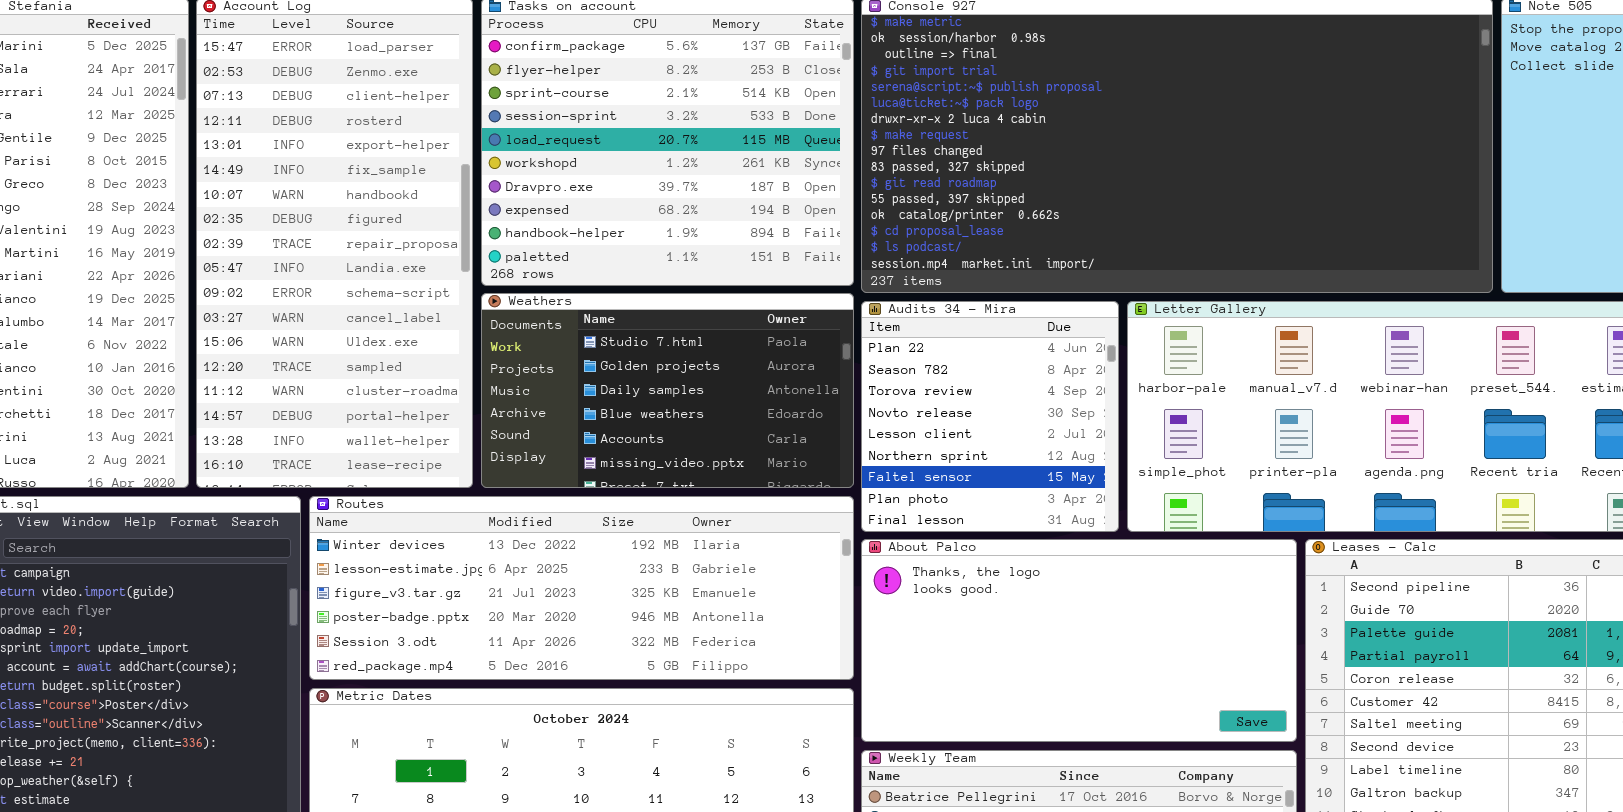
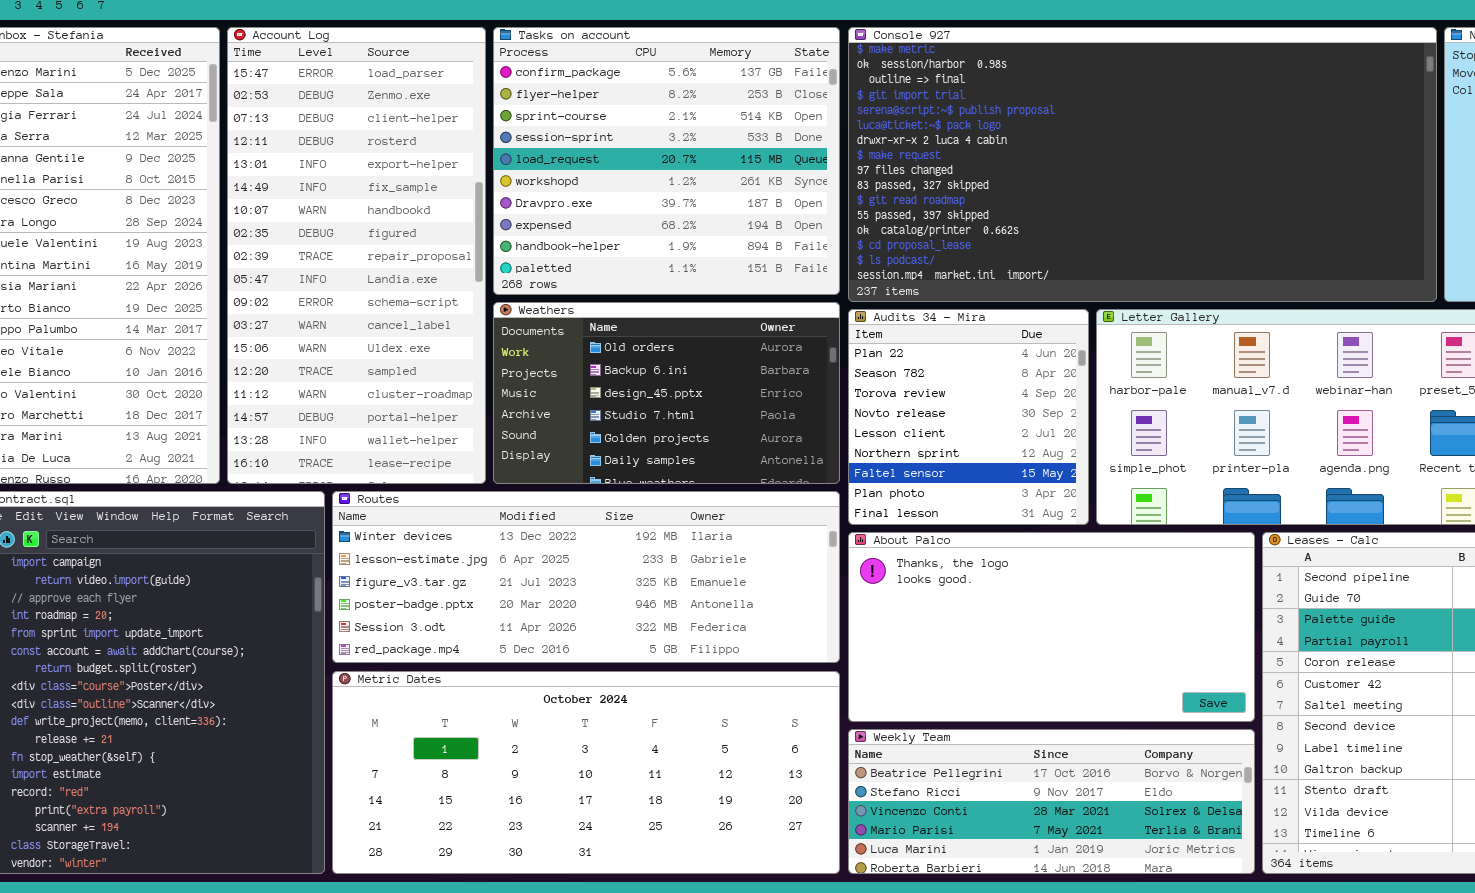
Weathers: [481,293,854,488] -> [493,302,840,484], scrolled up 3 rows

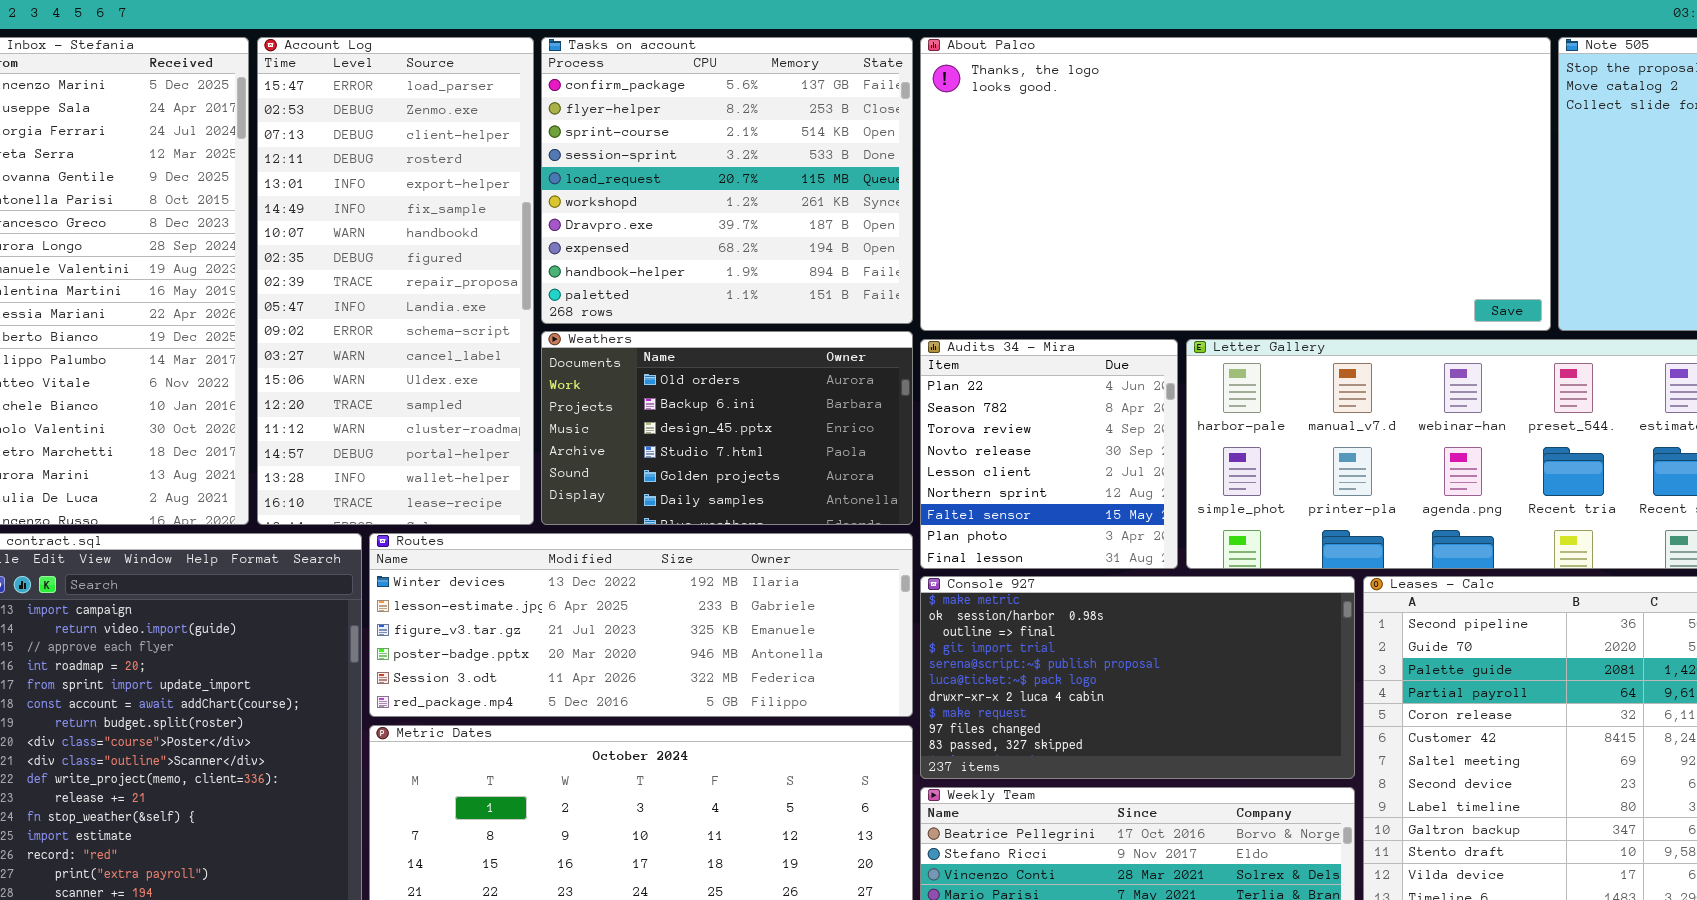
Console 927: [848,27,1437,302] -> [920,576,1355,779], moved, resized
About Palco: [848,532,1255,722] -> [920,37,1551,331], moved, resized

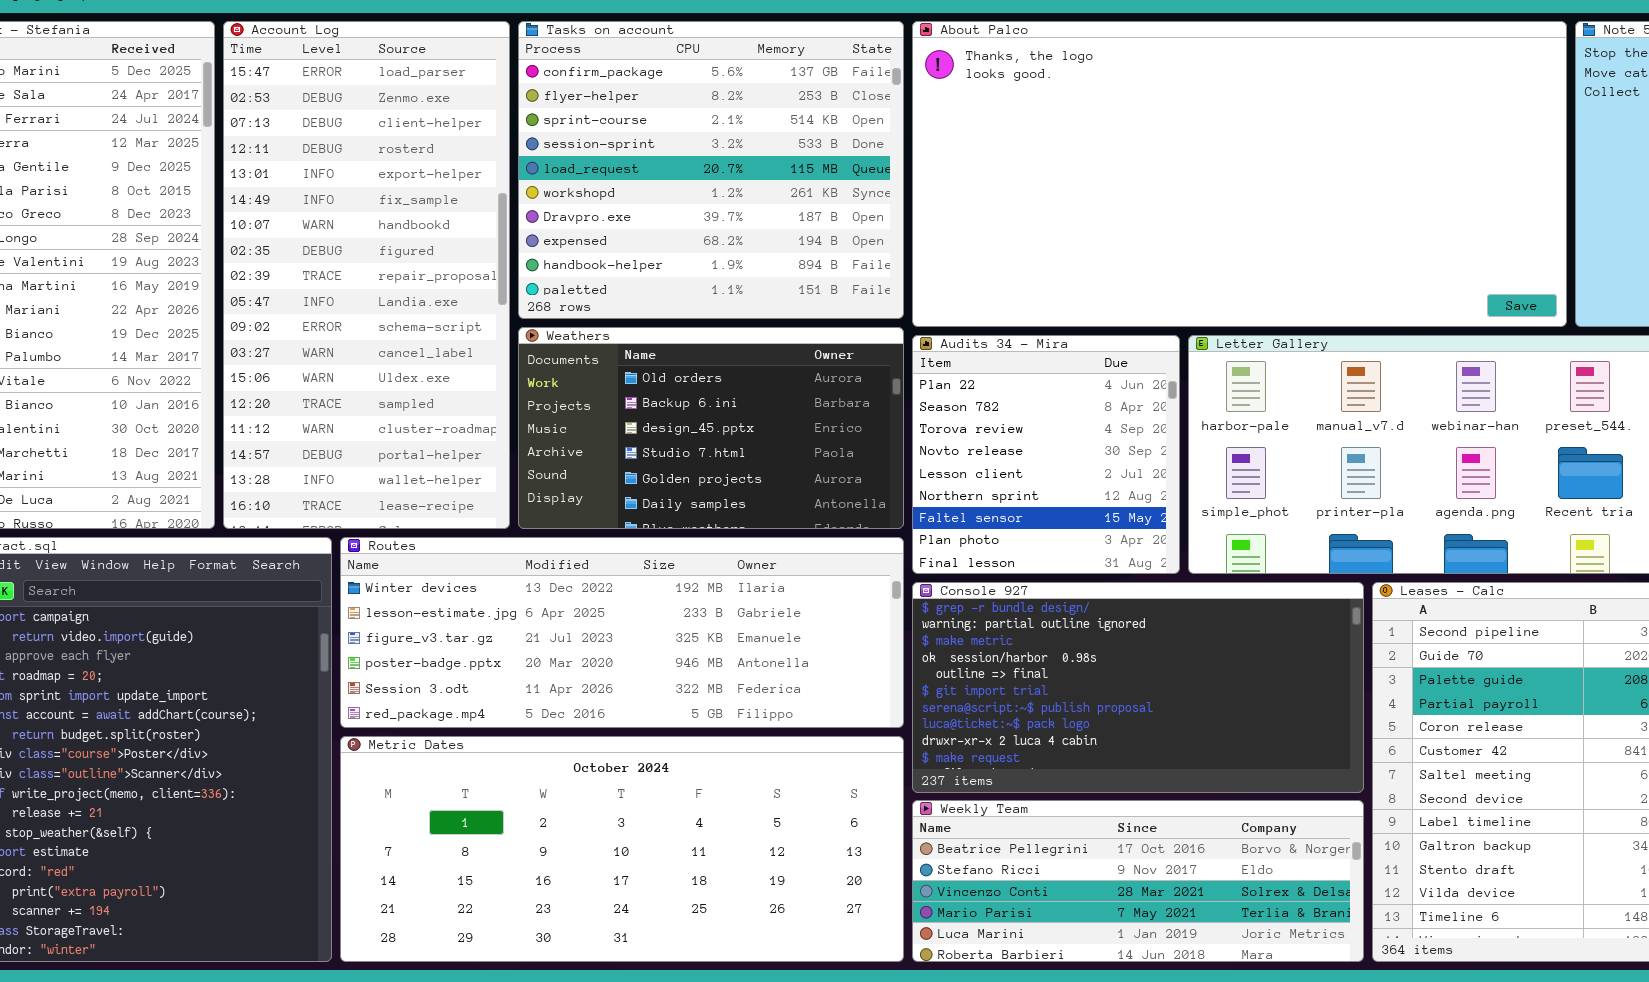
Console 927: [920,576,1355,779] -> [912,582,1364,793], scrolled up 2 rows

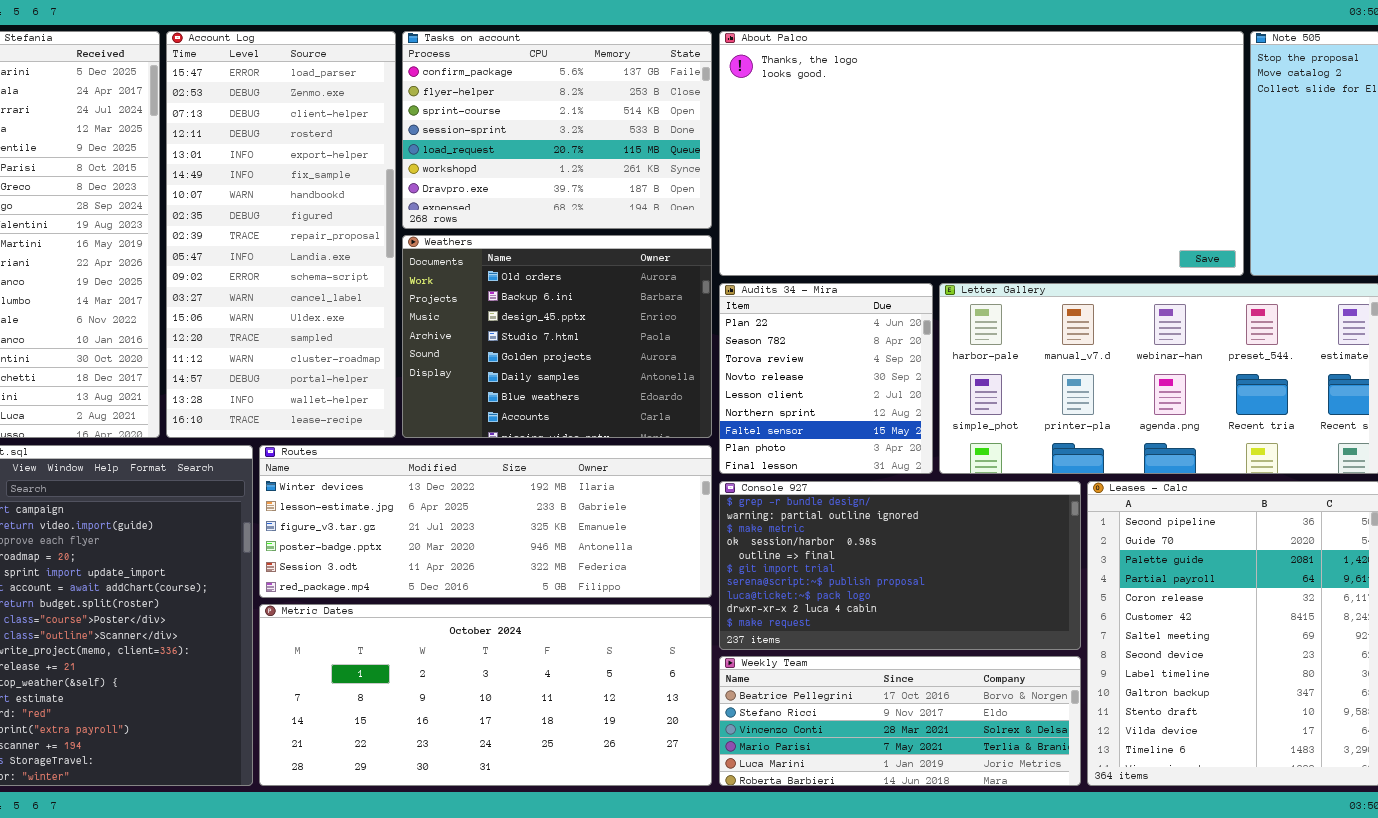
Tasks on account: [518,21,904,319] -> [402,31,712,229], resized
Weathers: [518,327,904,529] -> [402,235,712,438], resized

